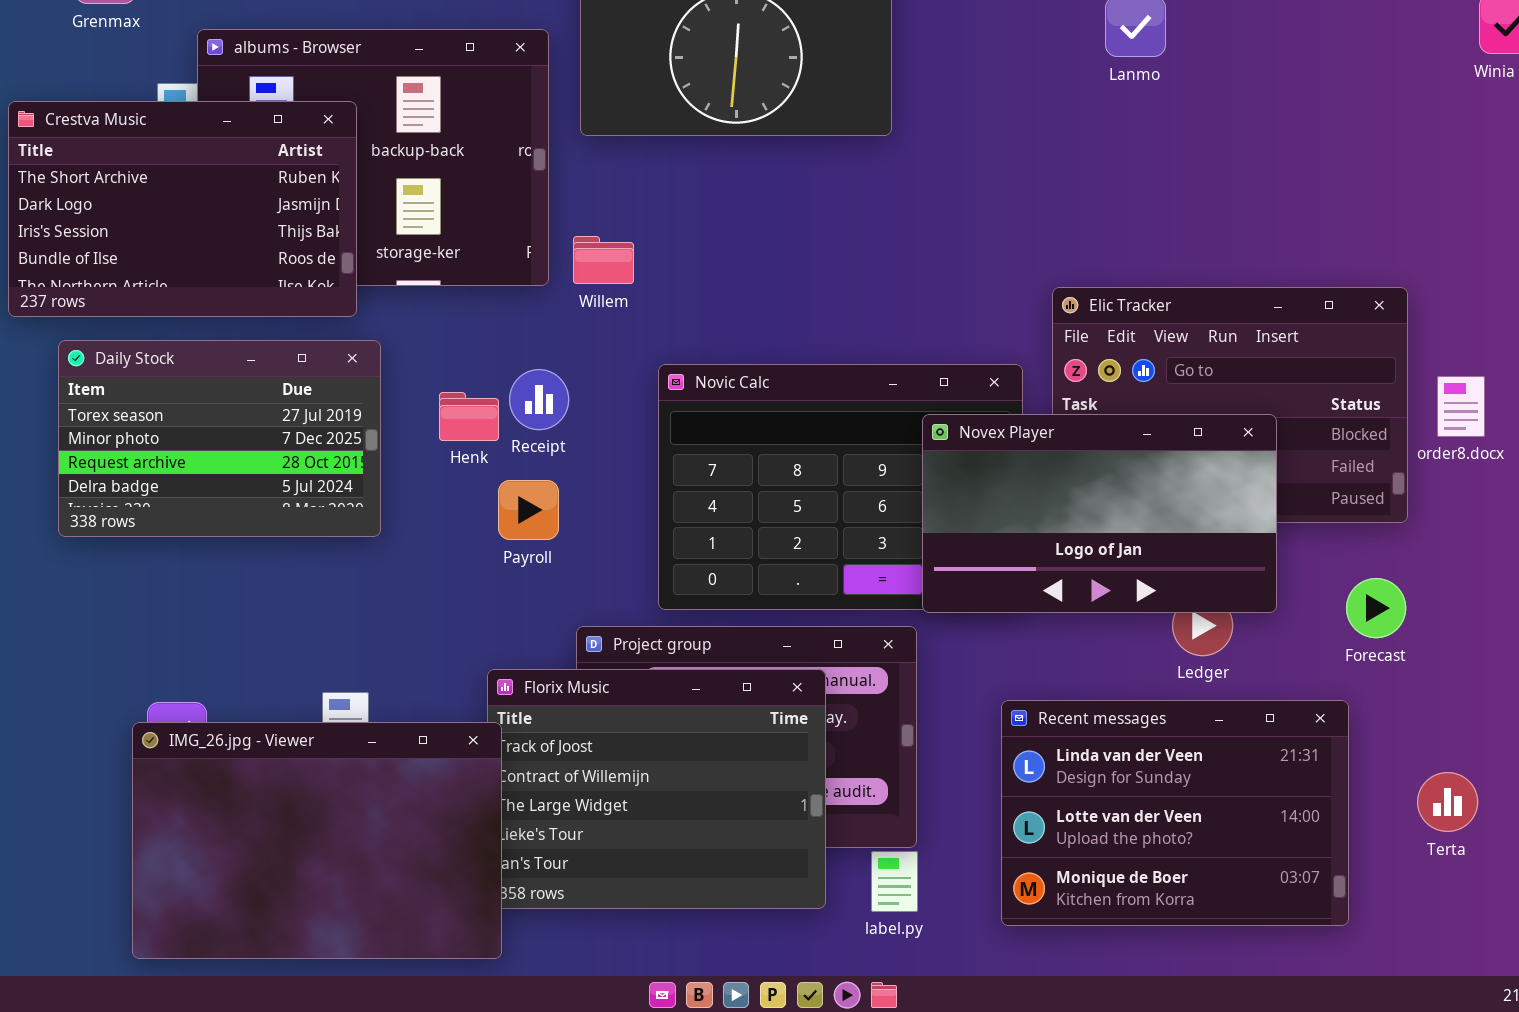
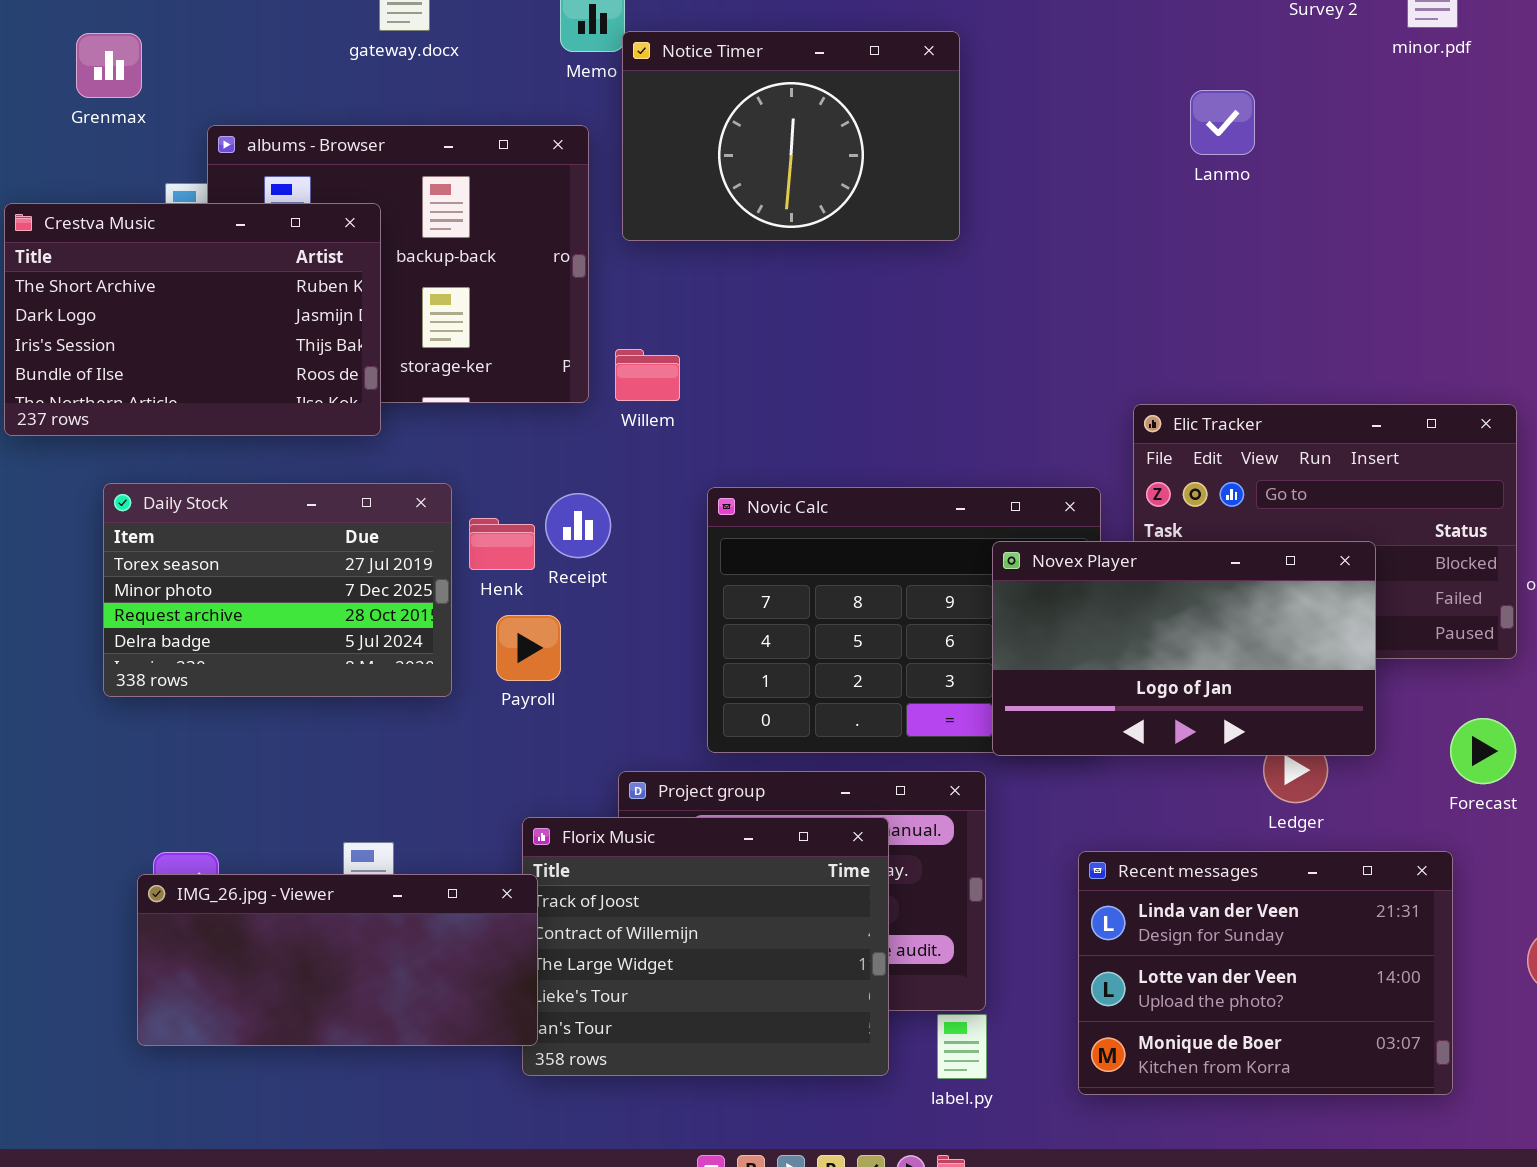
Daily Stock: [58,340,381,537] -> [103,483,452,697], moved
Payroll: [498,480,559,540] -> [496,615,561,681], moved
IMG_26.jpg - Viewer: [132,722,502,959] -> [137,874,538,1046], resized

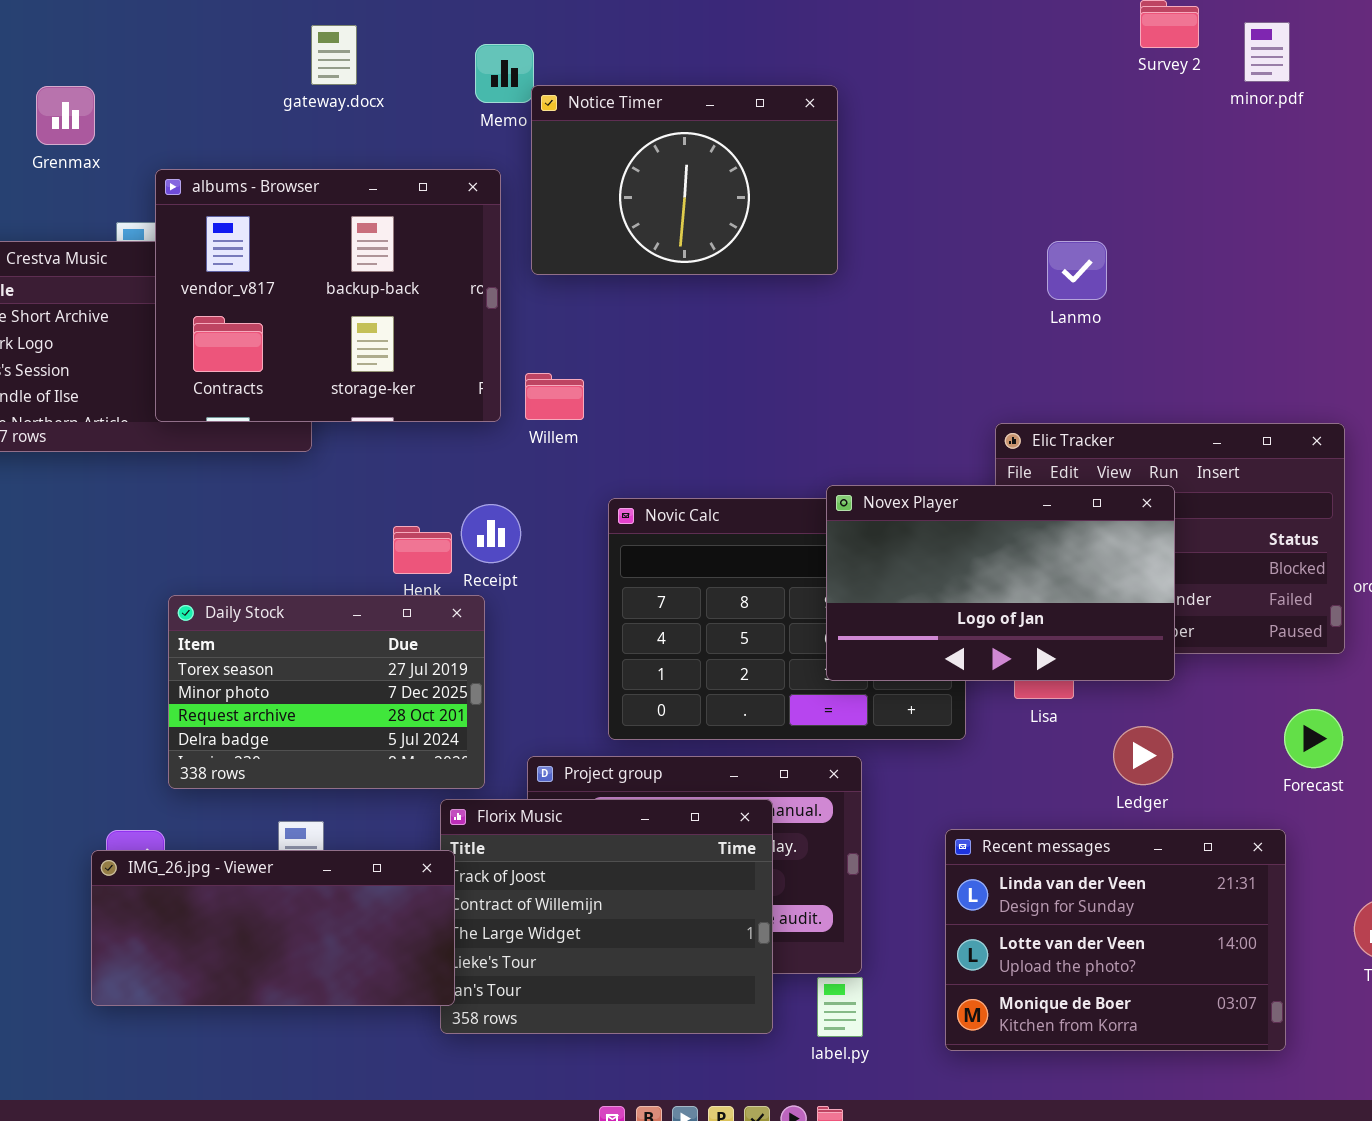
Lanmo: [1190,90,1255,155] -> [1047,241,1107,300], moved
albums - Browser: [207,125,589,403] -> [155,169,501,422], raised
Daily Stock: [103,483,452,697] -> [168,595,485,789], moved
Novex Player: [992,541,1376,756] -> [826,485,1175,681], moved

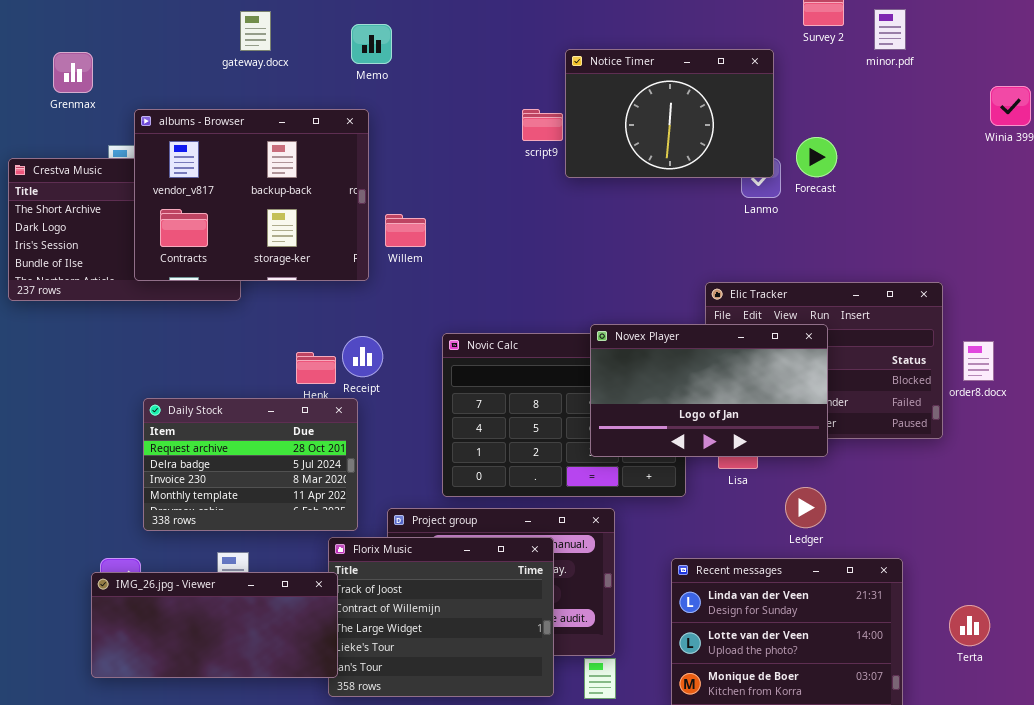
Notice Timer: [531,85,838,275] -> [565,49,774,178], moved
Willem: [525,373,584,420] -> [385,214,426,247], moved
Daily Stock: [168,595,485,789] -> [143,398,358,531], scrolled down 2 rows
Forecast: [1284,709,1343,768] -> [796,137,837,177], moved

